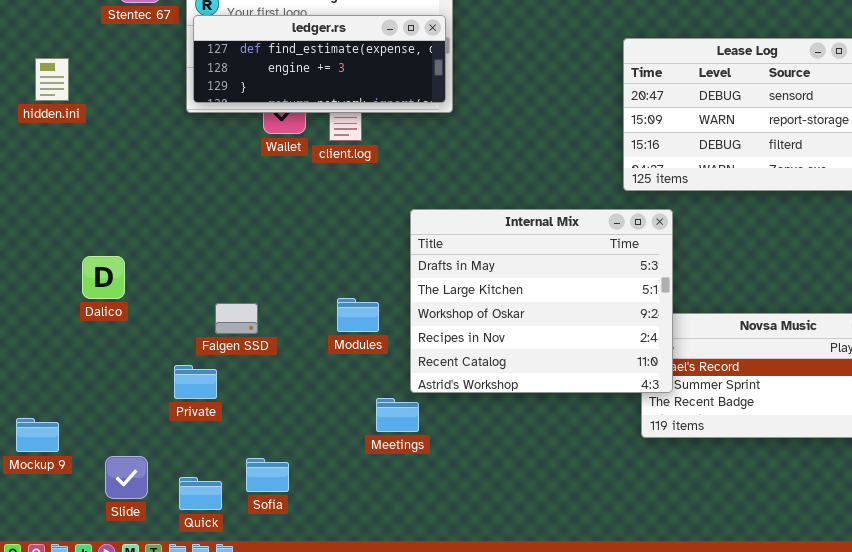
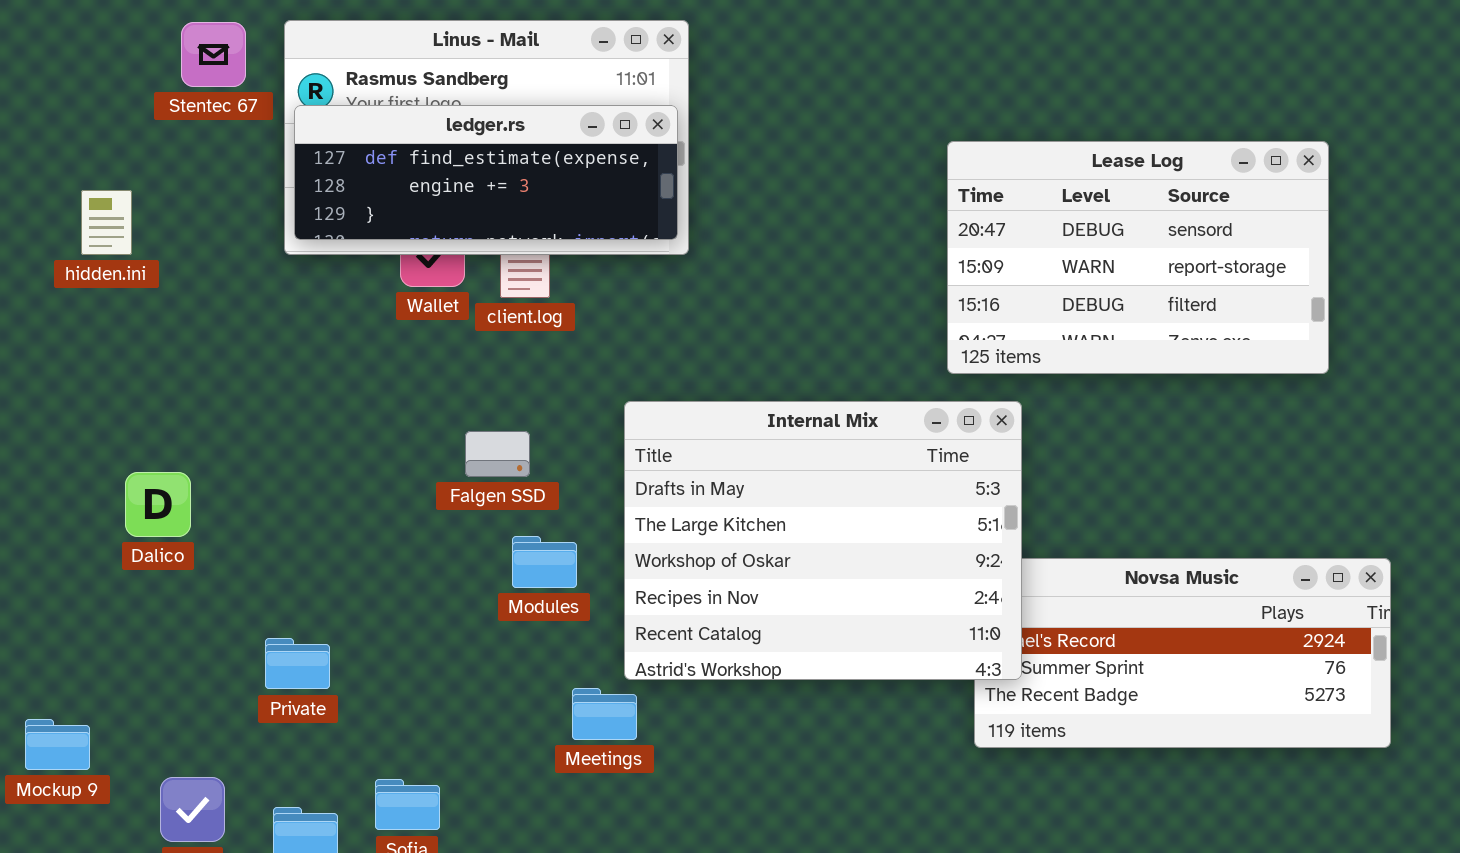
hidden.ini: [35,58,69,101] -> [81,190,132,255], moved
Falgen SSD: [215,303,258,334] -> [465,431,530,477], moved

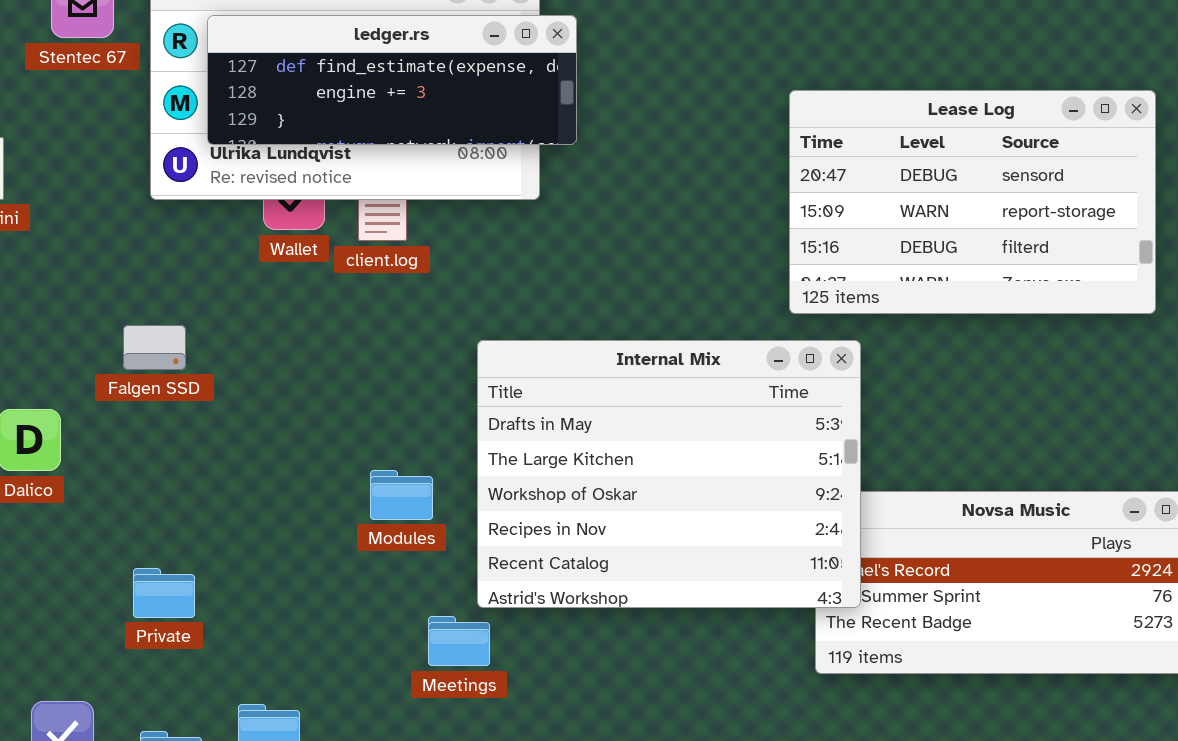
ledger.rs: [294,105,678,240] -> [207,15,577,145], moved
Falgen SSD: [465,431,530,477] -> [123,325,186,370], moved

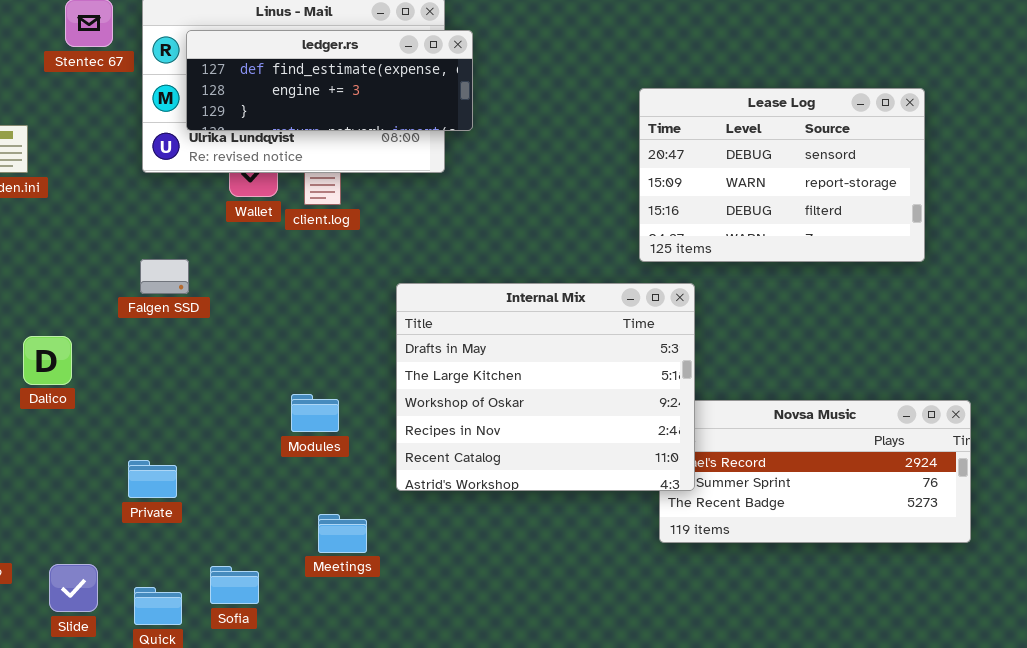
Falgen SSD: [123,325,186,370] -> [140,259,189,294], moved
Modules: [370,470,433,520] -> [291,394,339,432], moved
Meetings: [428,616,490,666] -> [318,514,367,553], moved

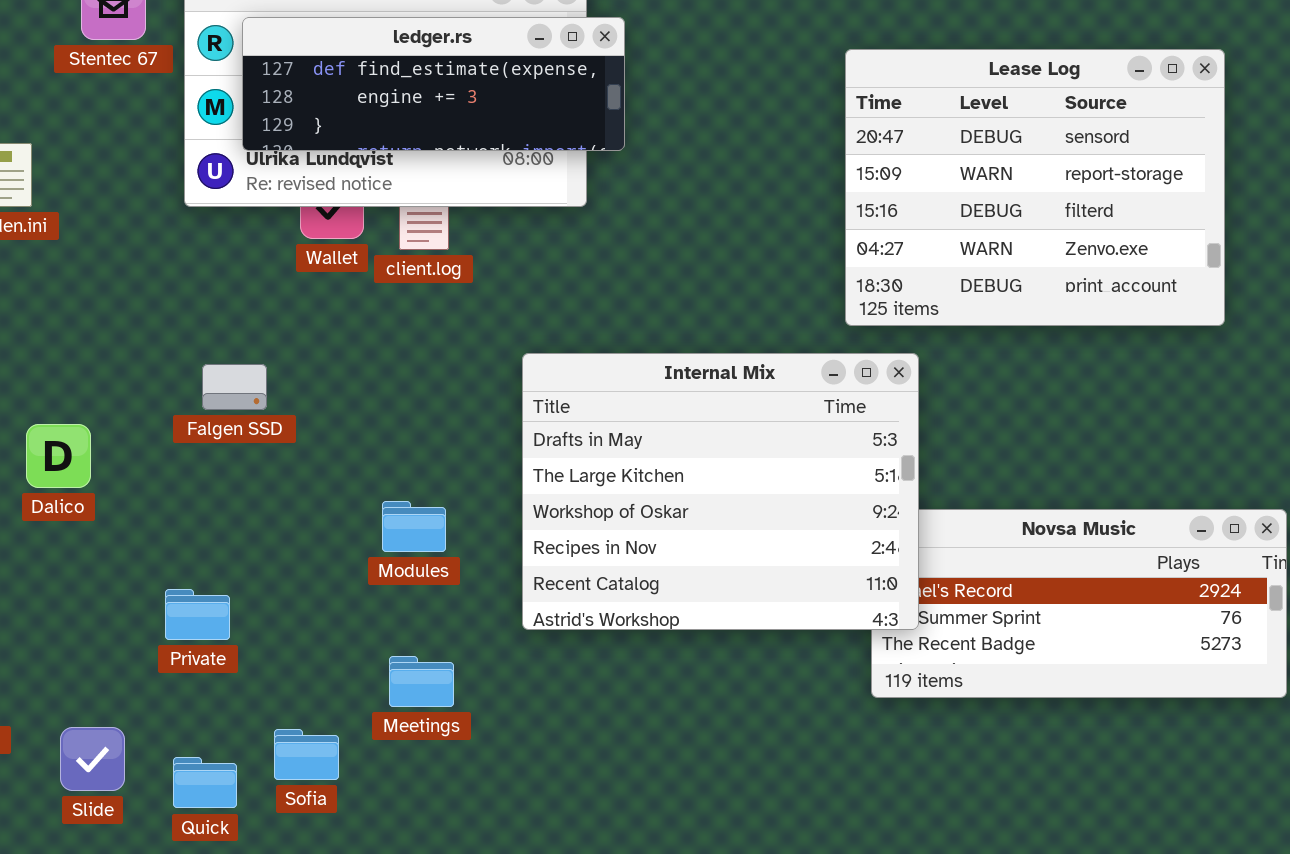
Lease Log: [639,88,925,262] -> [845,49,1225,326], resized
Falgen SSD: [140,259,189,294] -> [202,364,267,410], moved
Meetings: [318,514,367,553] -> [389,656,454,707], moved

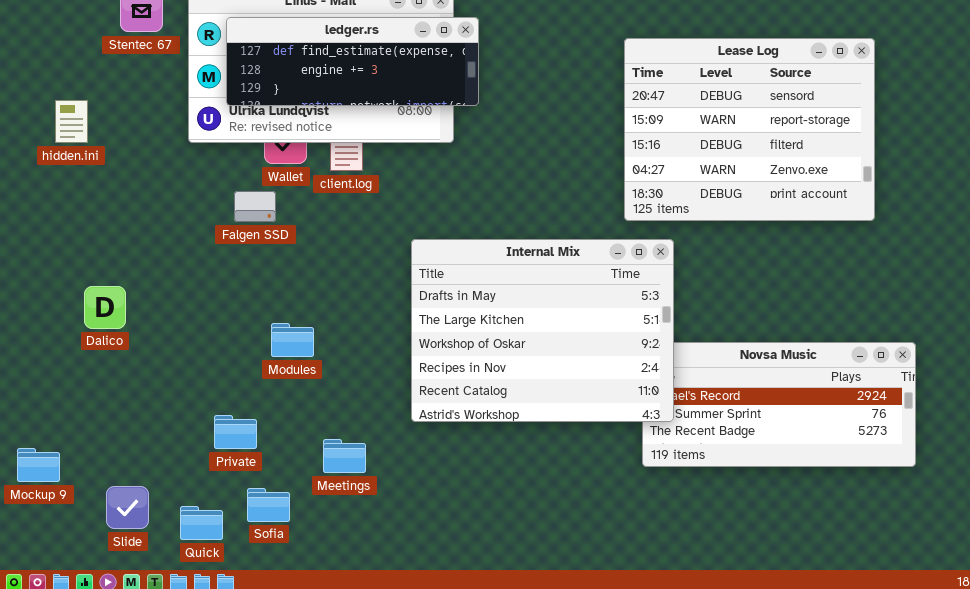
Falgen SSD: [202,364,267,410] -> [234,191,276,222], moved
Modules: [382,501,446,552] -> [271,323,314,357], moved
Private: [165,589,230,640] -> [214,415,257,449], moved

